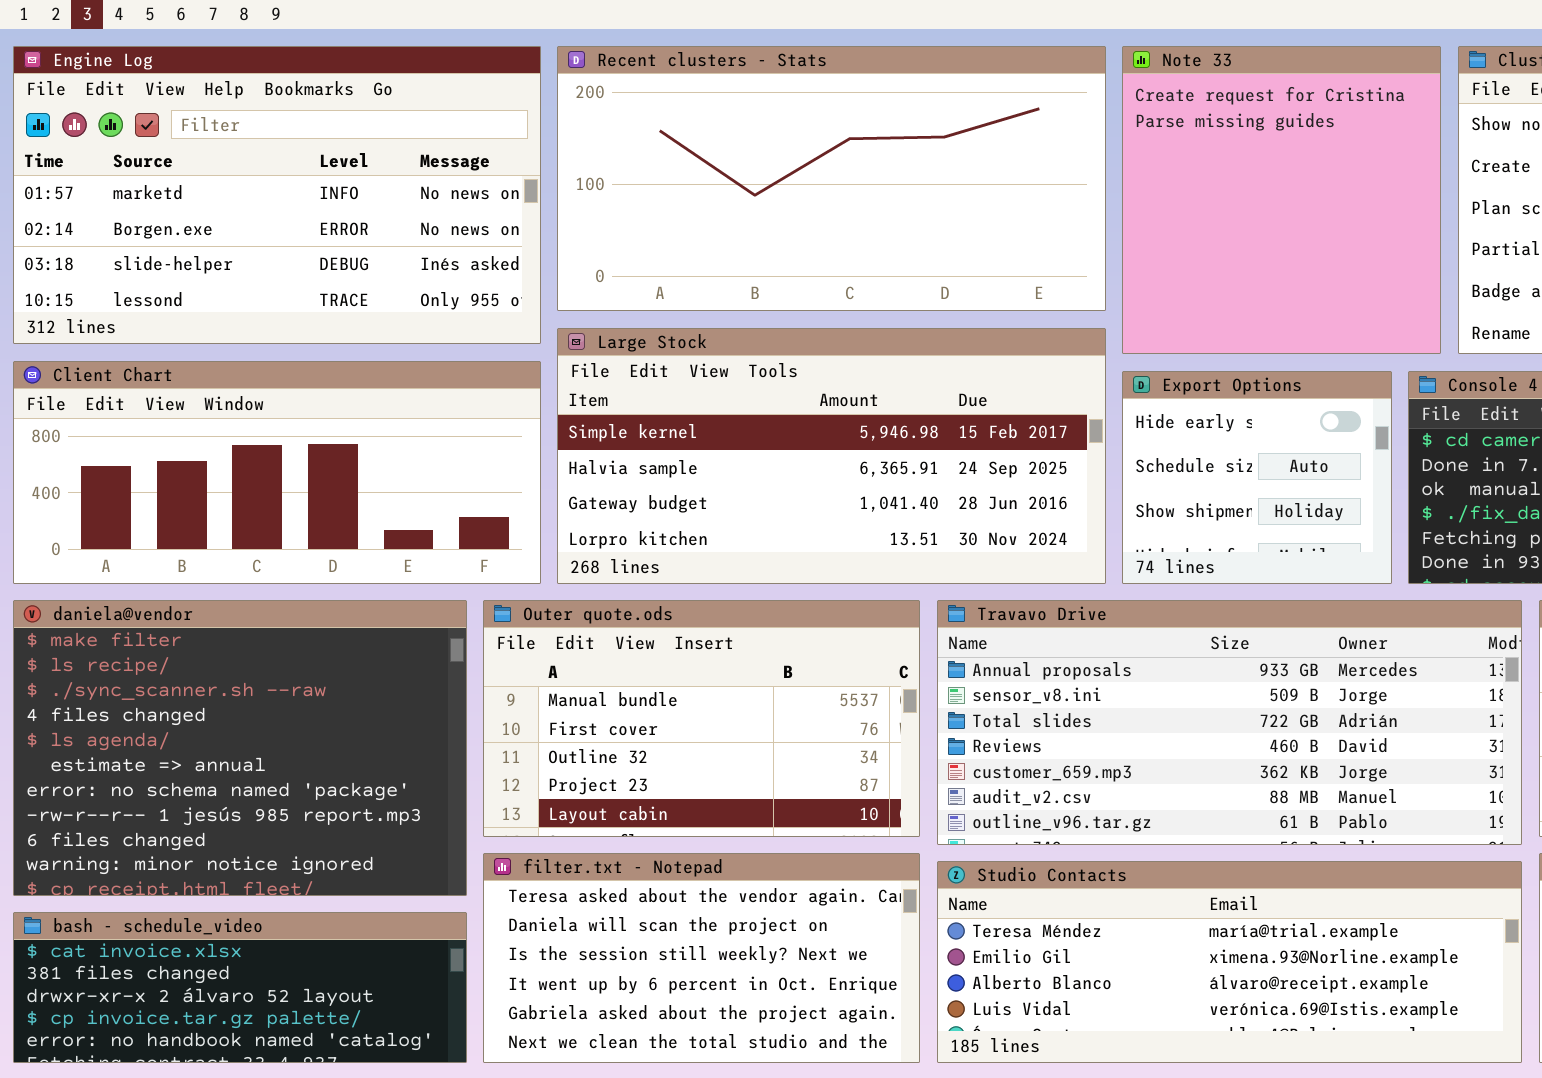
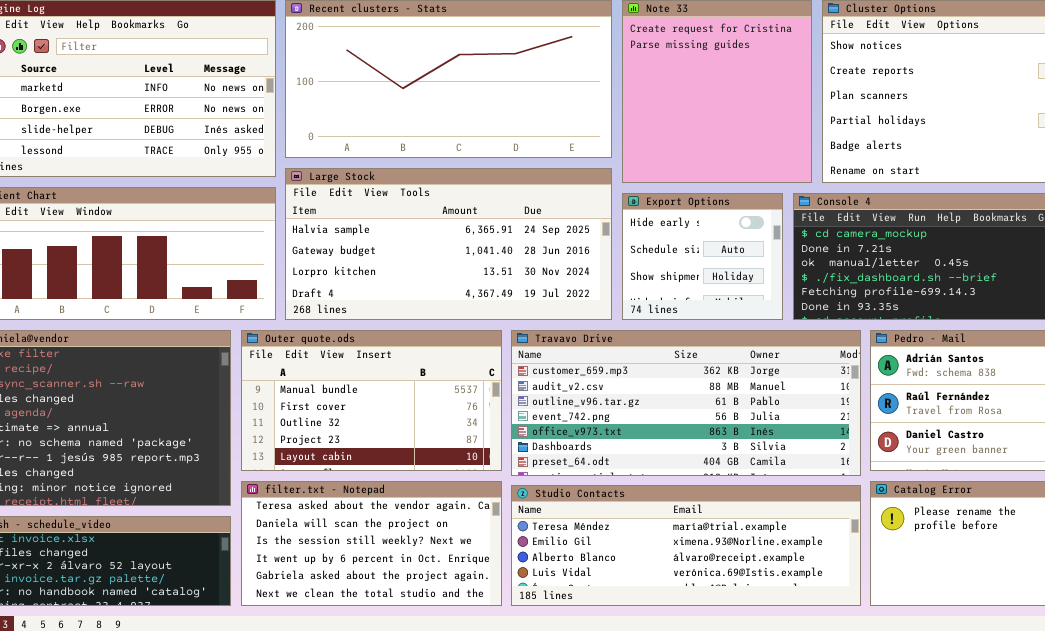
Large Stock: [557,328,1106,584] -> [285,168,612,320], scrolled down 1 row
Travavo Drive: [937,600,1522,845] -> [511,330,861,476], scrolled down 4 rows

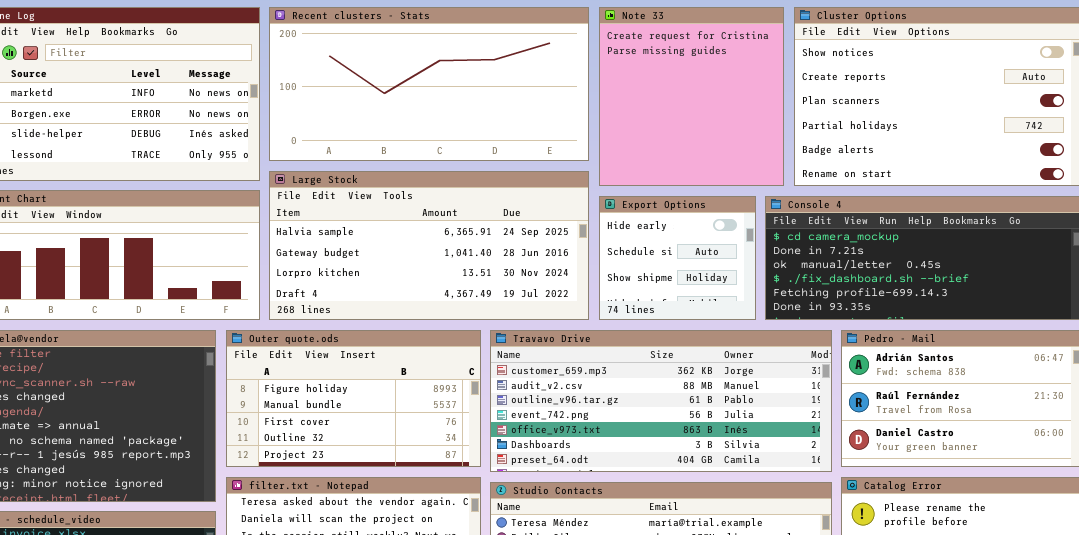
Outer quote.ods: [241,330,502,471] -> [226,330,481,467], scrolled up 1 row

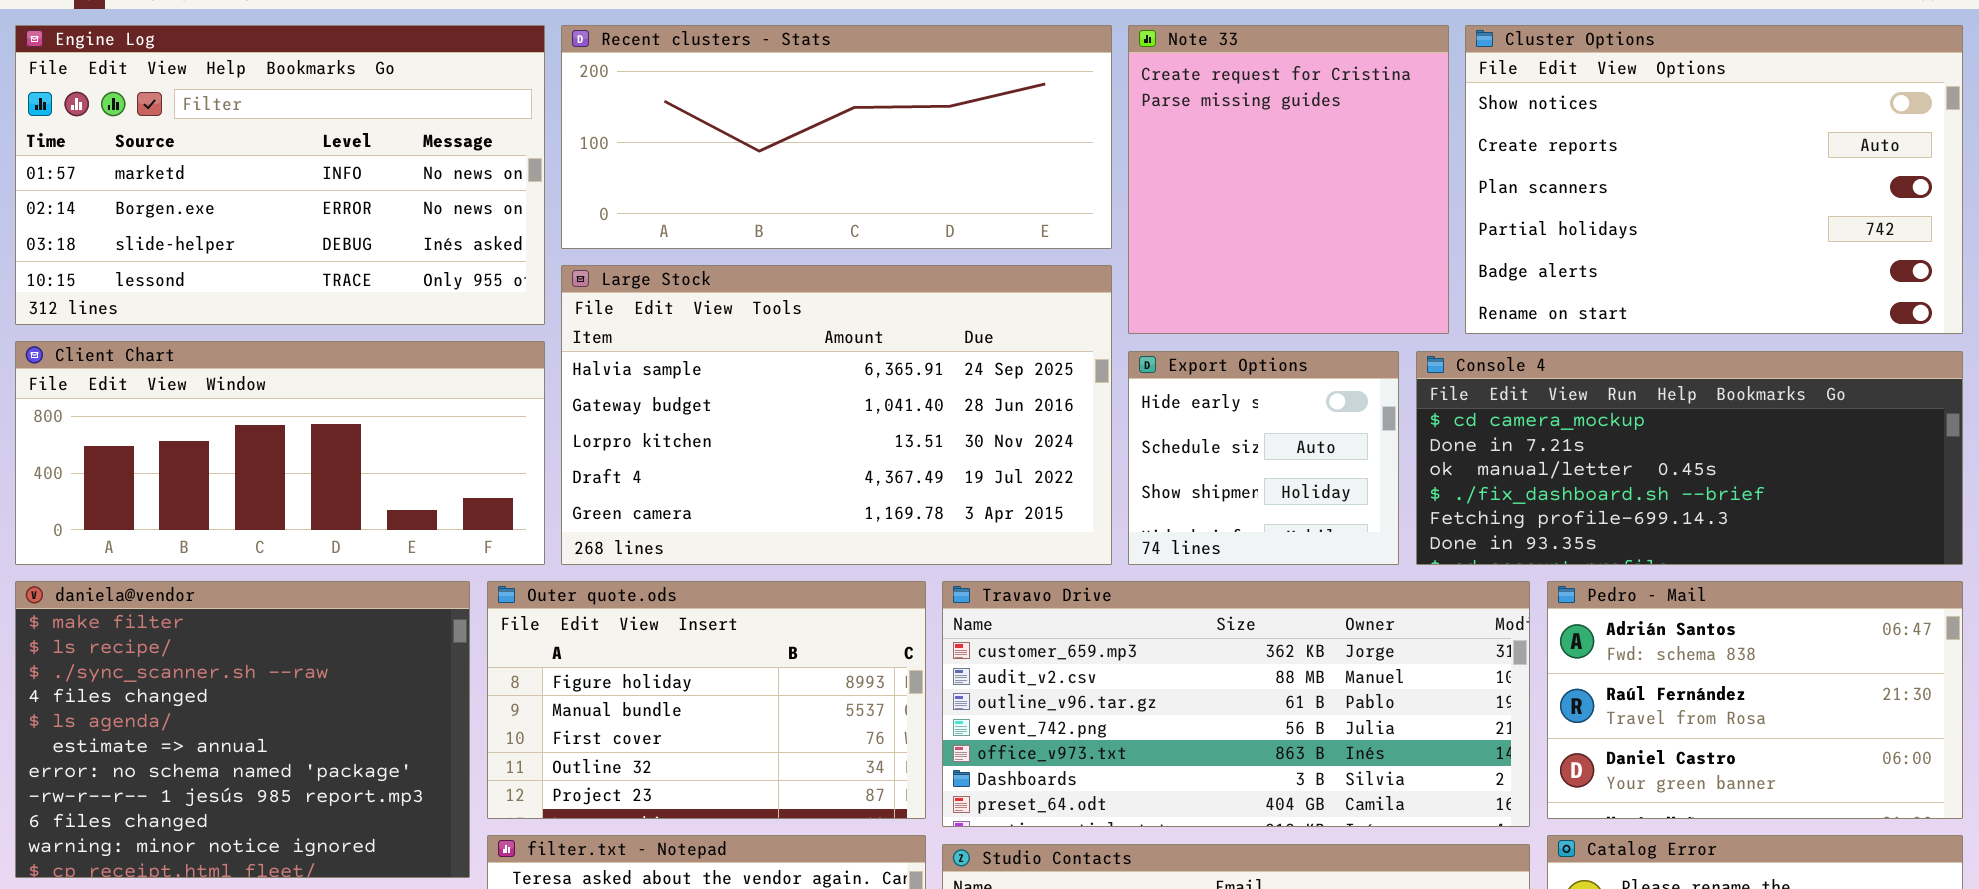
Recent clusters - Stats: [269,7,589,161] -> [561,25,1112,249], resized
Large Stock: [269,171,589,320] -> [561,265,1112,565], resized

